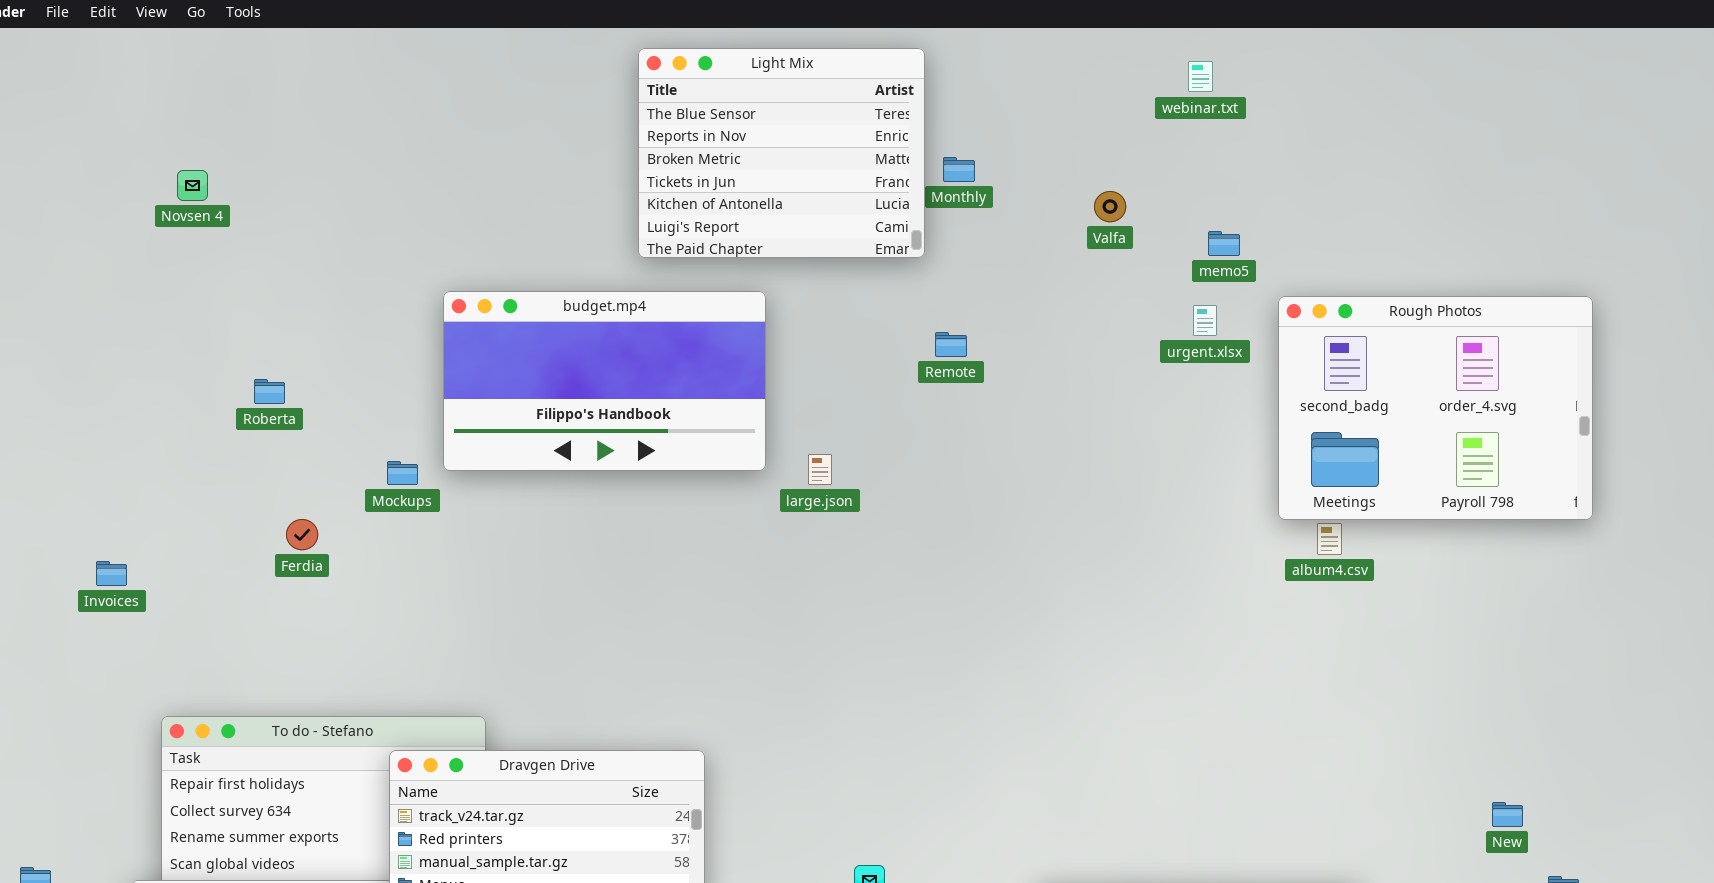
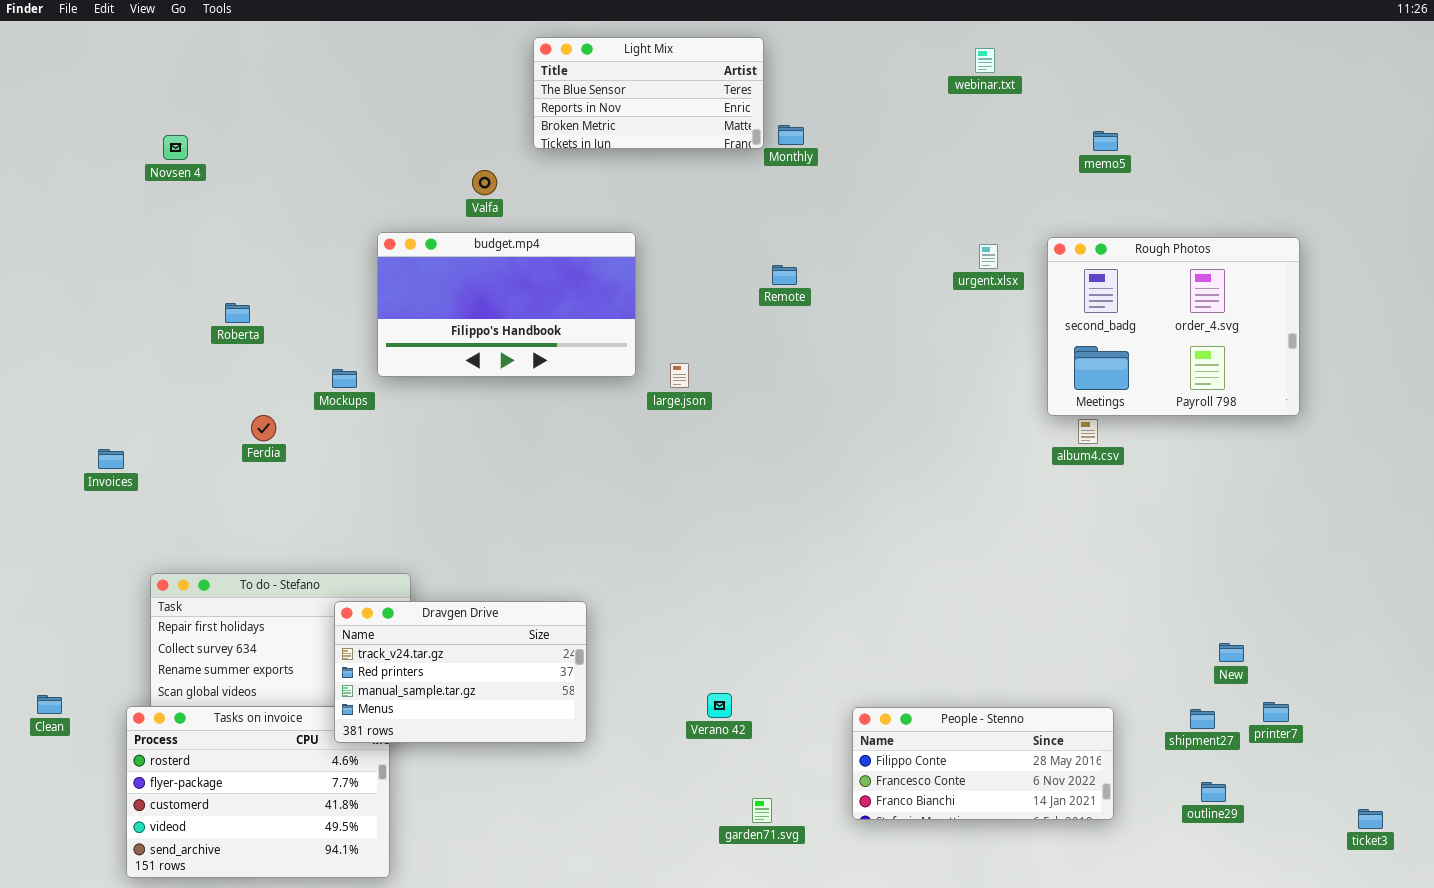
Light Mix: [638,48,925,258] -> [533,37,764,149], resized
Valfa: [1094,191,1126,222] -> [472,170,497,195], moved
memo5: [1208,231,1240,256] -> [1093,131,1118,151], moved

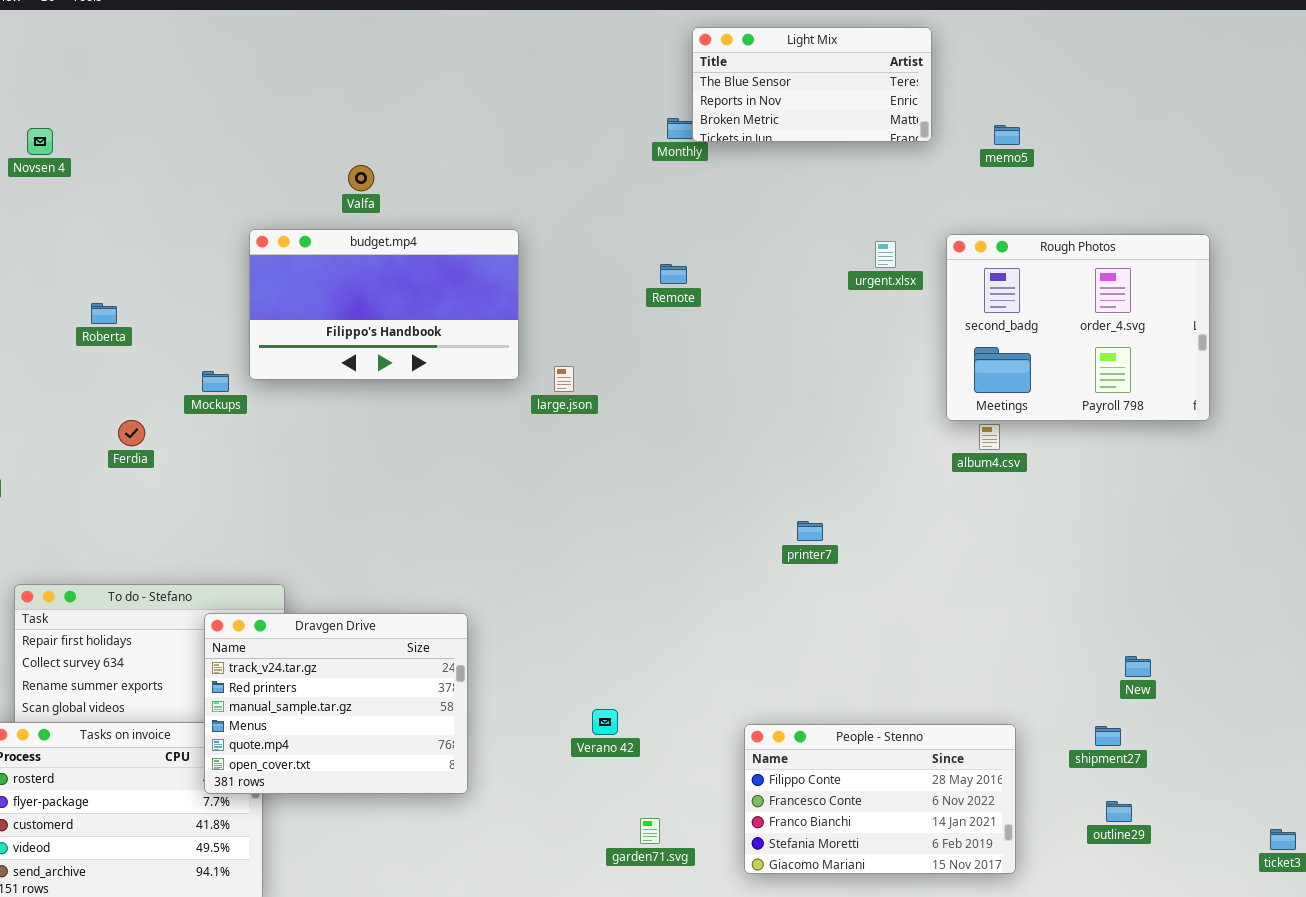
Light Mix: [533,37,764,149] -> [692,27,932,142], moved
Dravgen Drive: [334,601,587,743] -> [204,613,468,794], resized
printer7: [1263,702,1289,722] -> [797,521,823,541], moved
People - Stenno: [852,707,1114,820] -> [744,724,1016,874], resized

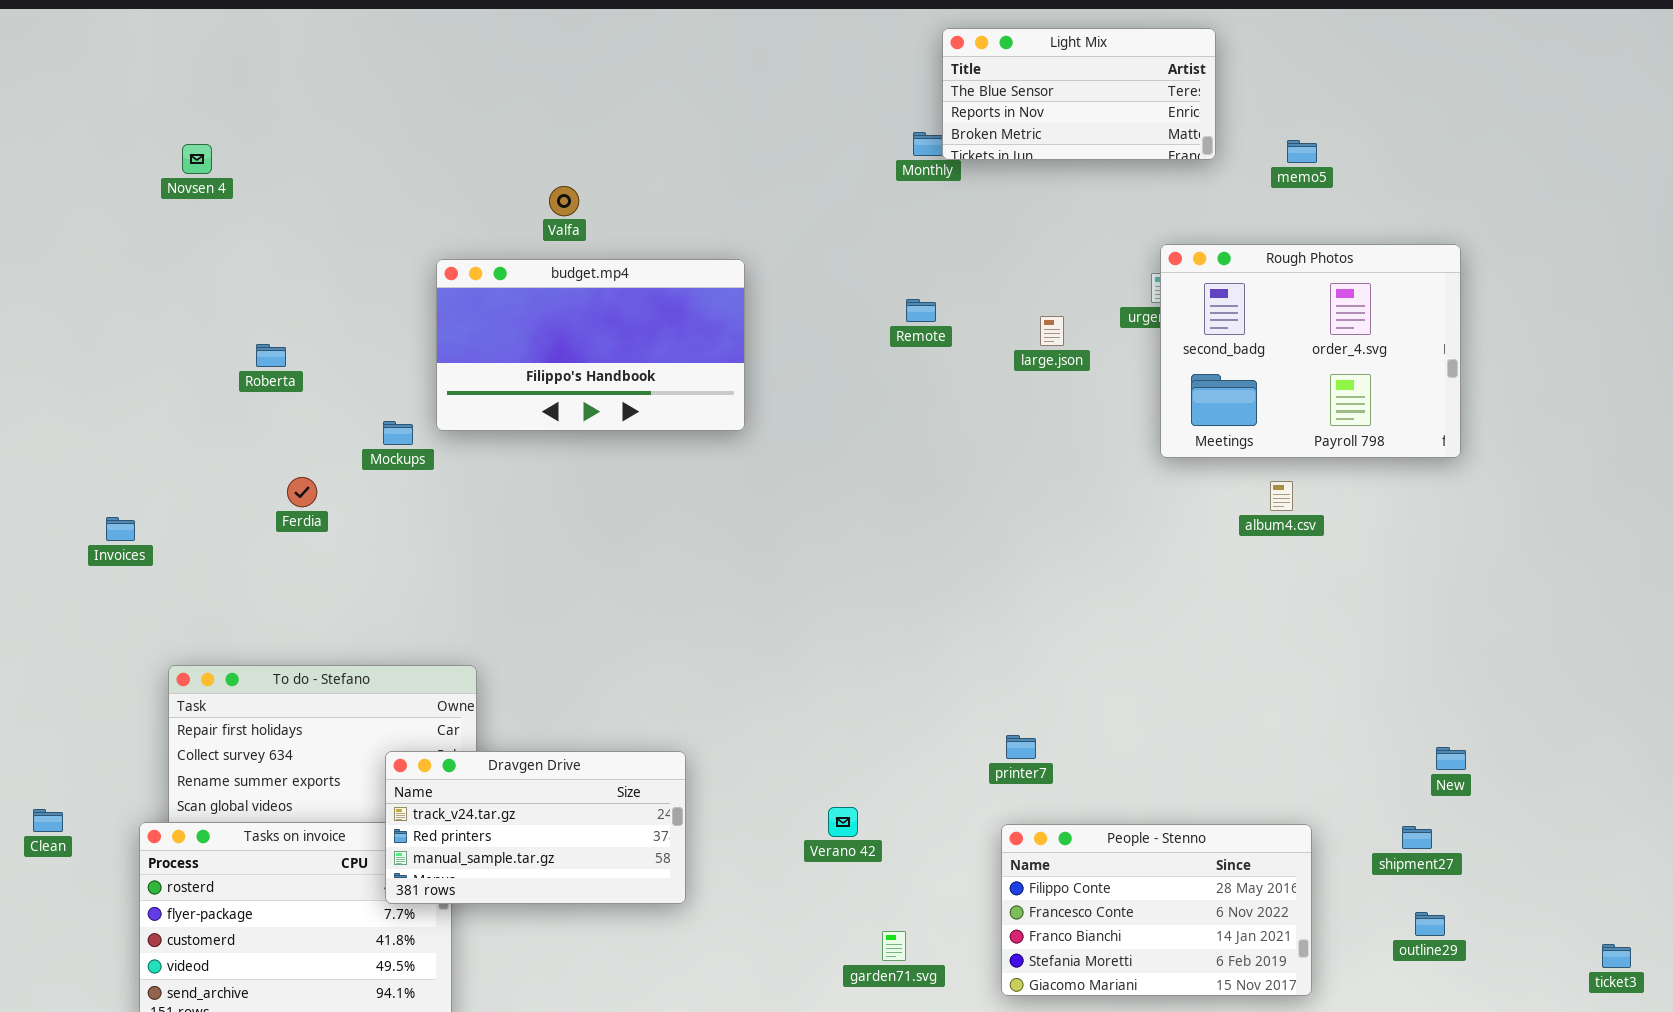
Rough Photos: [946,234,1210,421] -> [1160,244,1461,458], moved
large.json: [554,366,574,392] -> [1040,316,1064,346], moved
printer7: [797,521,823,541] -> [1006,735,1036,759], moved
Dravgen Drive: [204,613,468,794] -> [385,751,686,904], resized

